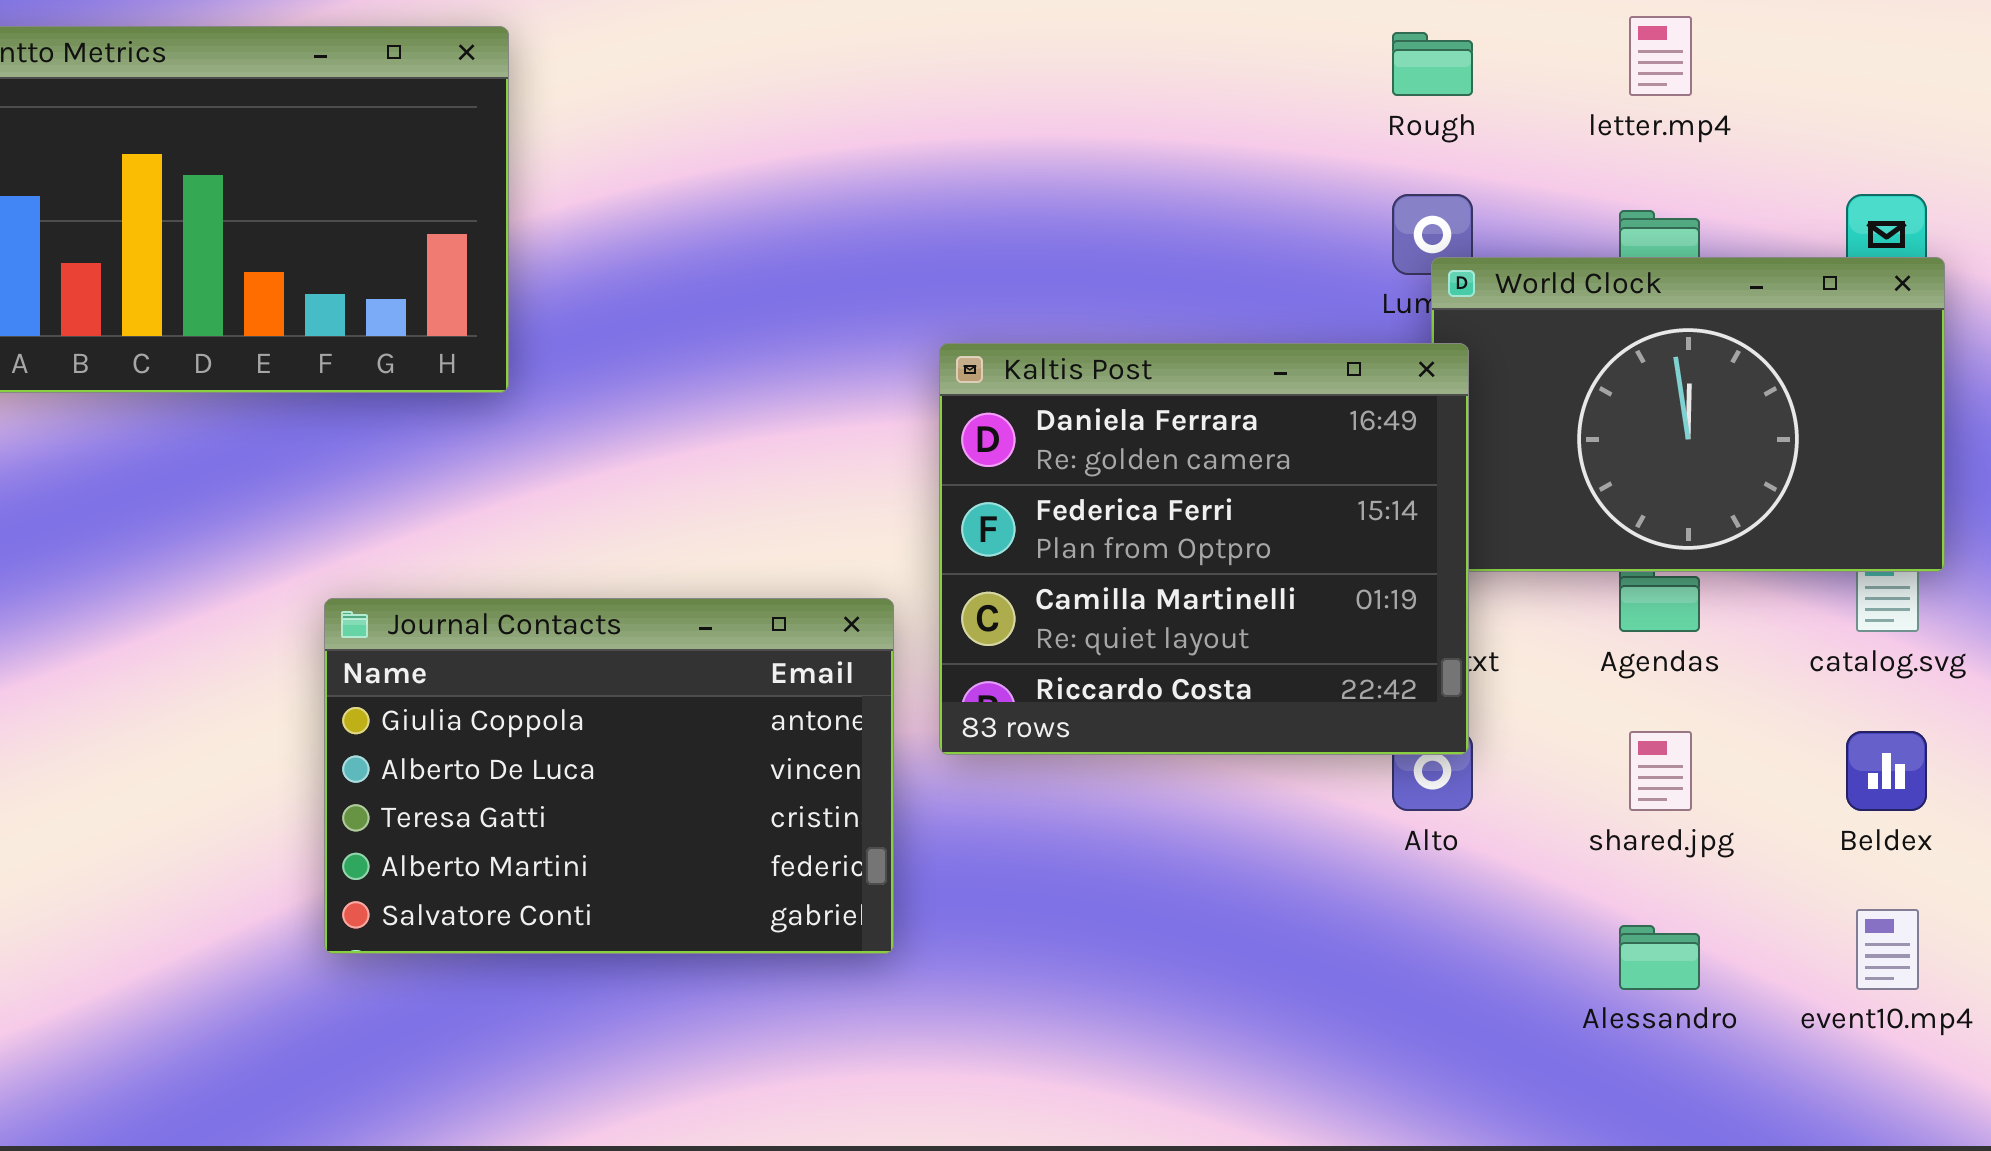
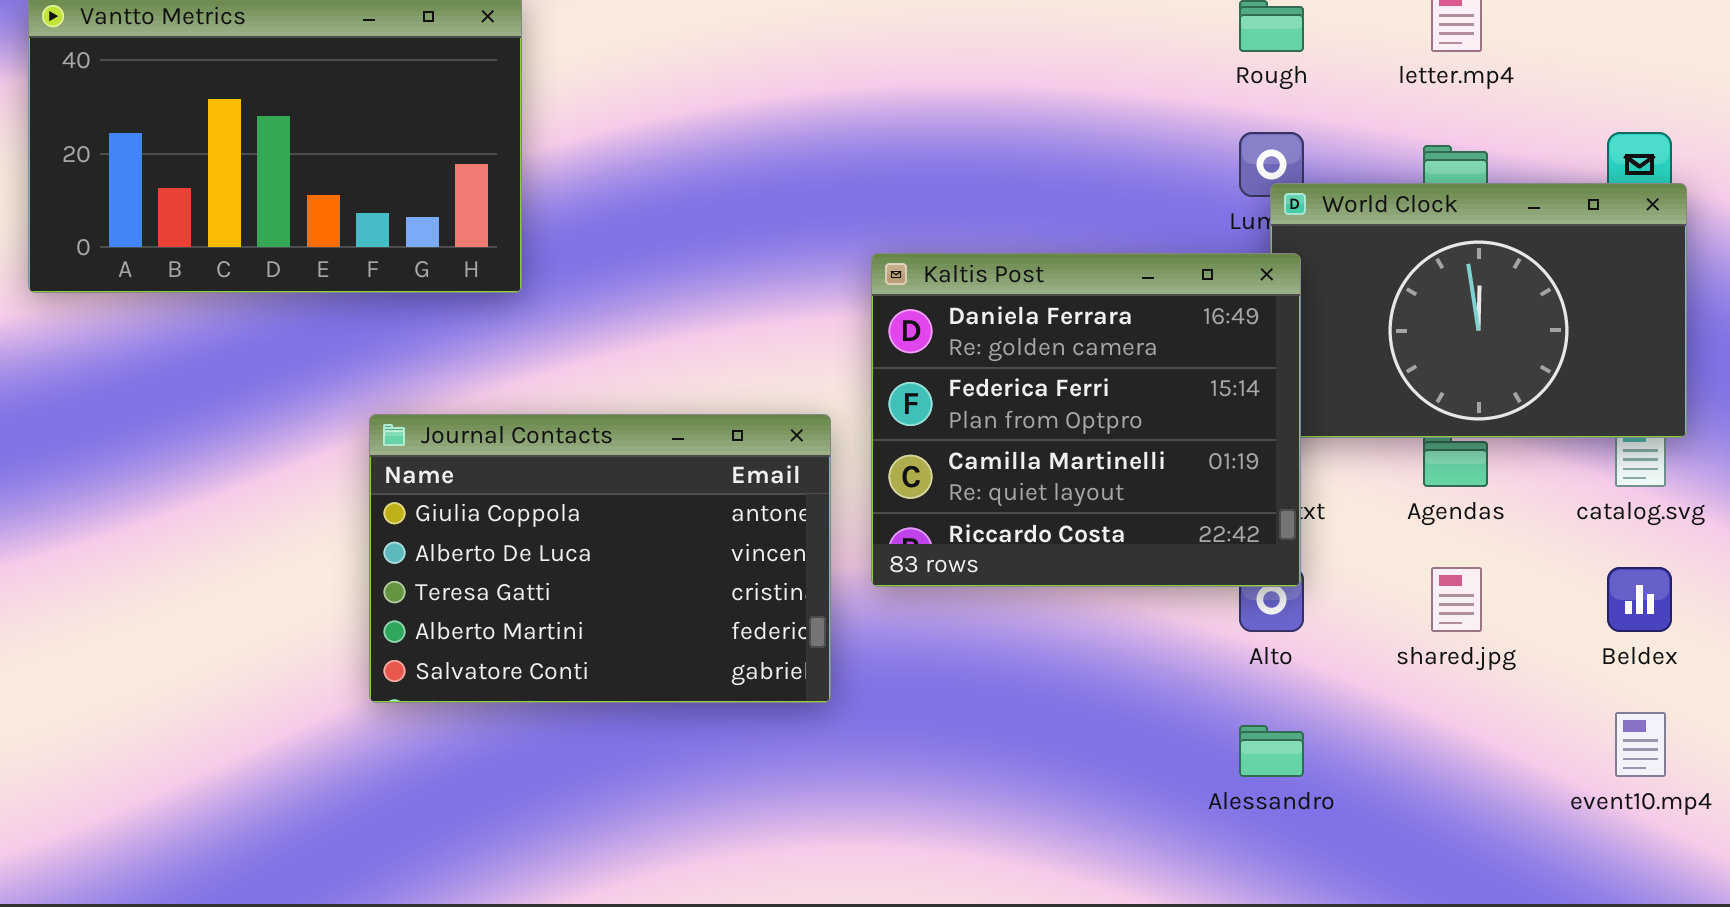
Journal Contacts: [324,598,894,954] -> [369,414,831,703], moved
Alessandro: [1619,925,1700,990] -> [1239,725,1304,777], moved

